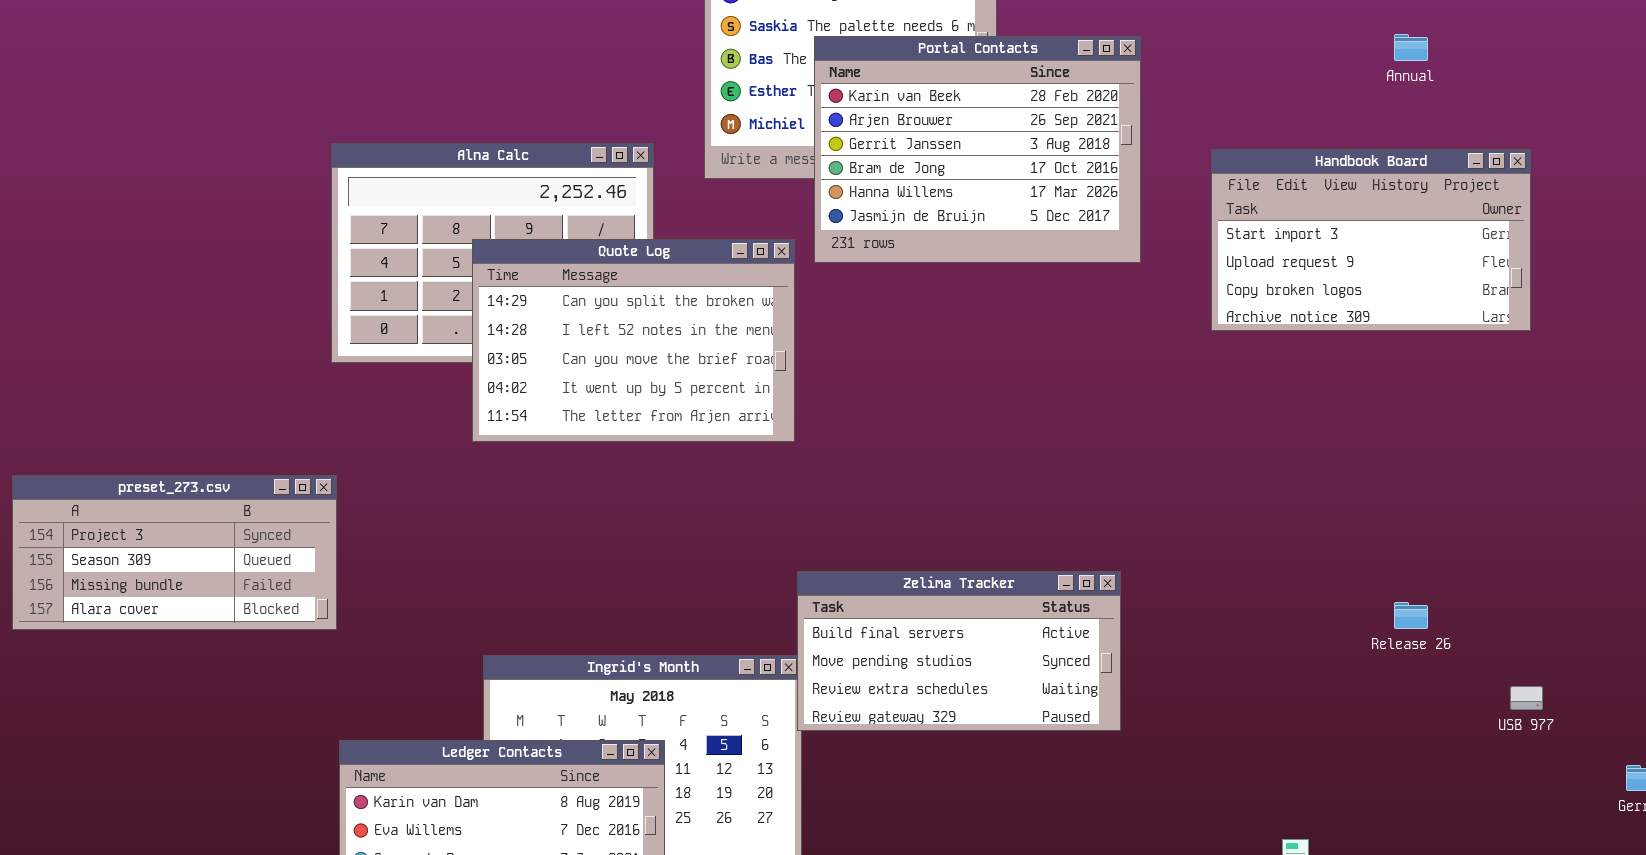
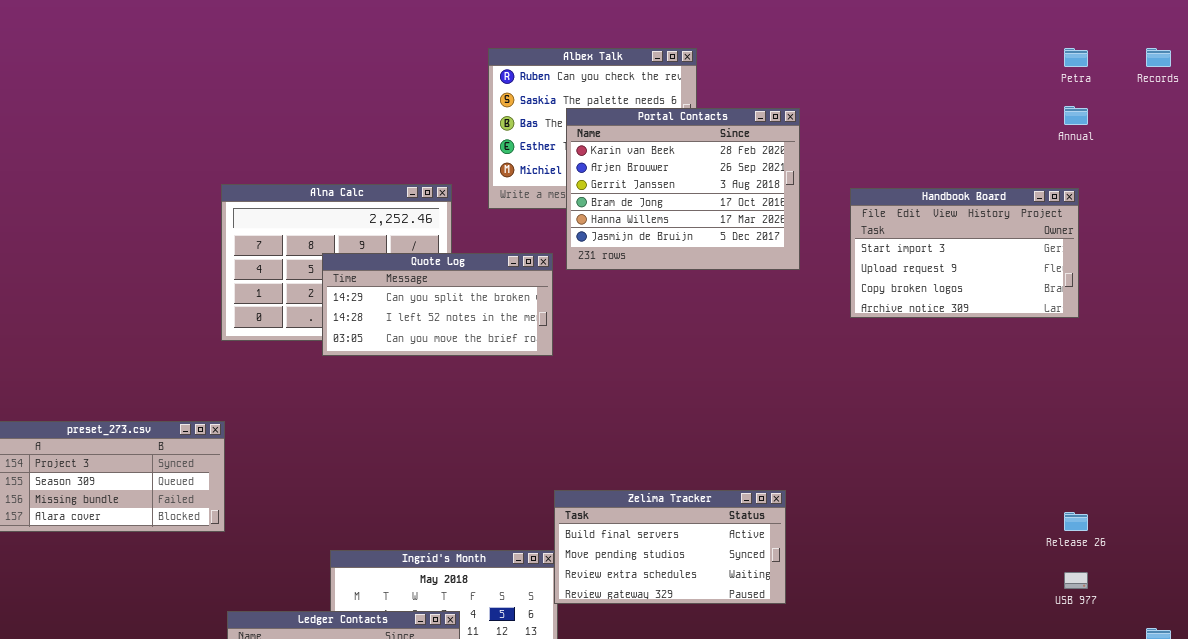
Annual: [1394,34,1428,61] -> [1064,106,1088,125], moved
Quote Log: [472,239,795,442] -> [322,253,553,356], resized
Release 26: [1394,602,1428,629] -> [1064,512,1088,531], moved

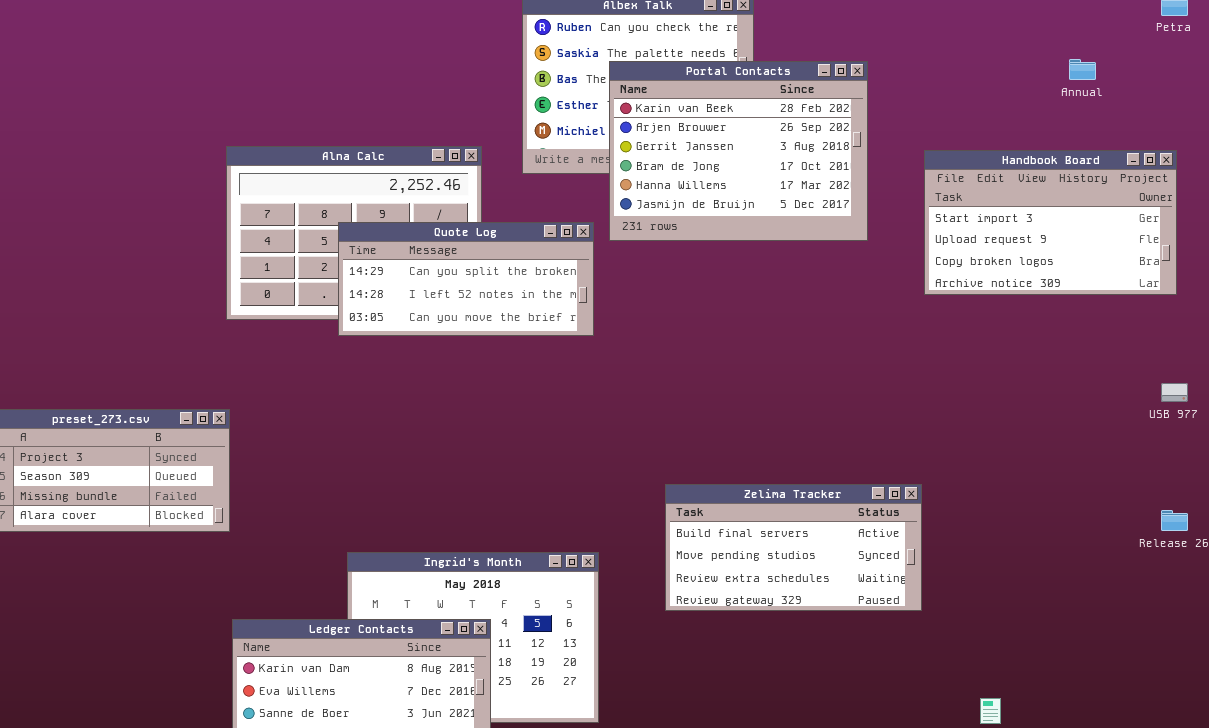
Annual: [1064,106,1088,125] -> [1069,59,1096,80], moved
Zelima Tracker: [554,490,786,604] -> [665,484,922,611], moved
USB 977: [1064,572,1088,589] -> [1161,383,1188,402], moved

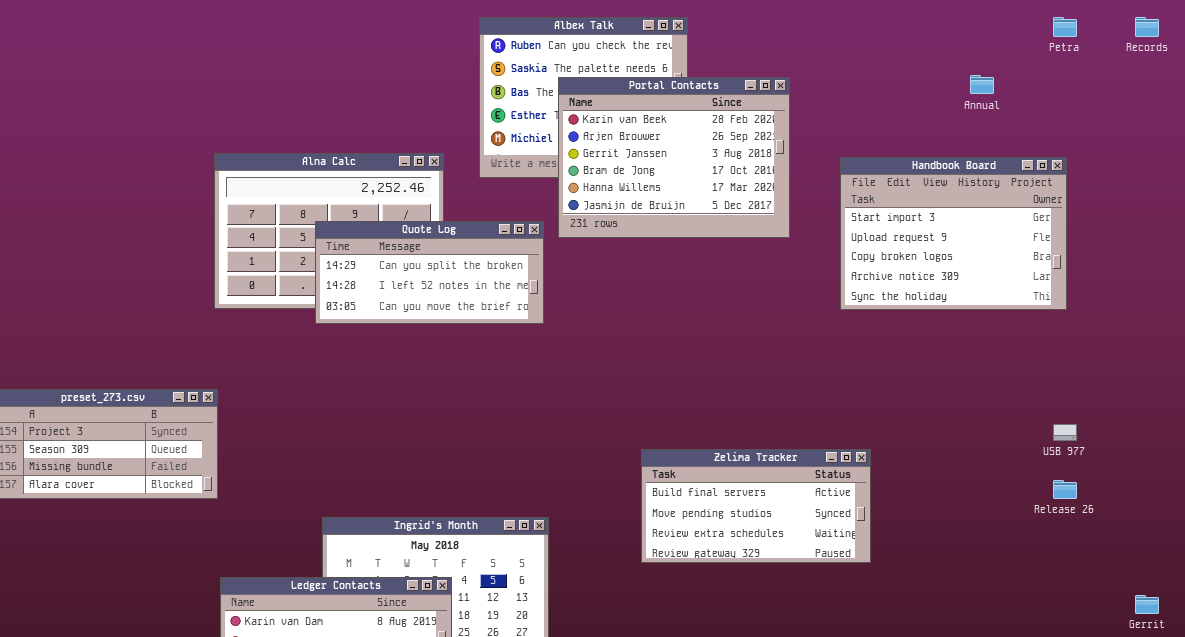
Handbook Board: [924,150,1177,295] -> [840,157,1067,310], resized
USB 977: [1161,383,1188,402] -> [1053,424,1077,441], moved
Zelima Tracker: [665,484,922,611] -> [641,449,871,563], moved

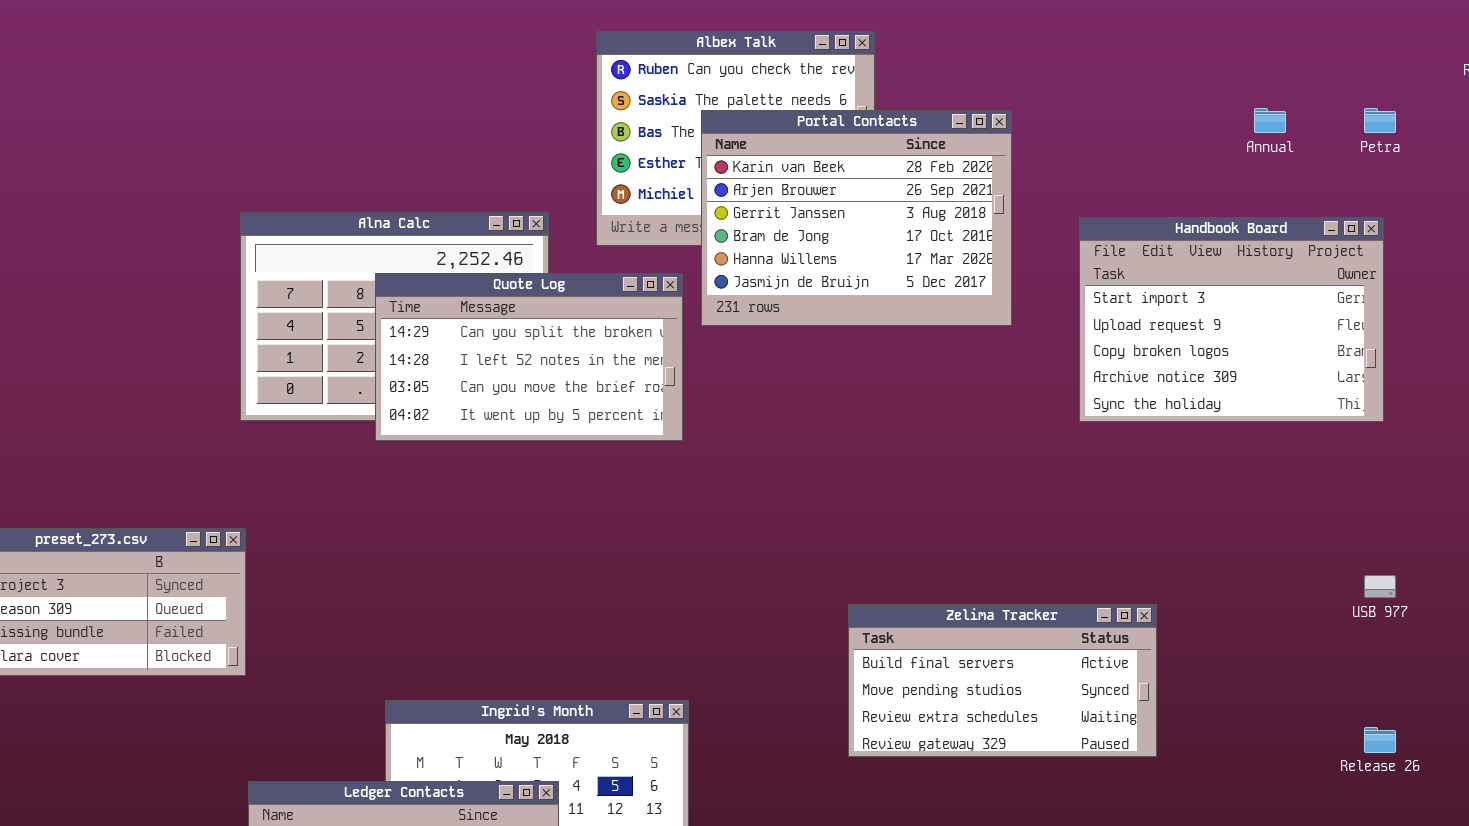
Petra: [1053,17,1077,37] -> [1364,108,1396,133], moved
Quote Log: [315,221,544,324] -> [375,273,683,441], resized
Zelima Tracker: [641,449,871,563] -> [848,604,1157,757], moved
Release 26: [1053,480,1077,499] -> [1364,727,1396,753], moved

